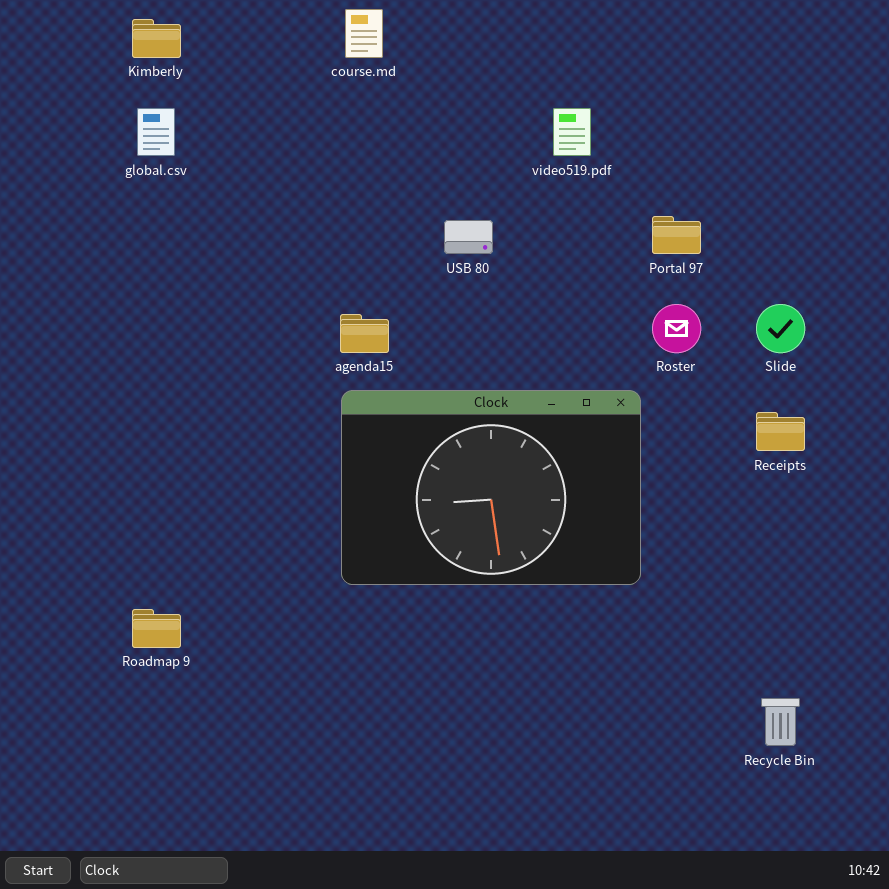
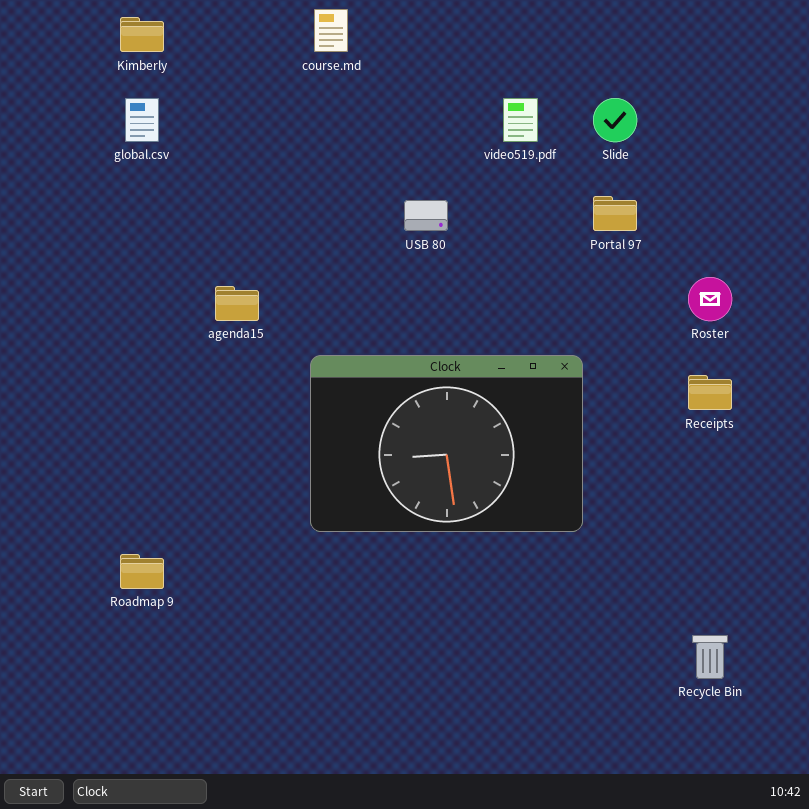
Roster: [652,304,701,353] -> [688,277,732,321], moved
Slide: [756,304,805,353] -> [593,98,637,142], moved
agenda15: [340,314,389,353] -> [215,286,259,321], moved

